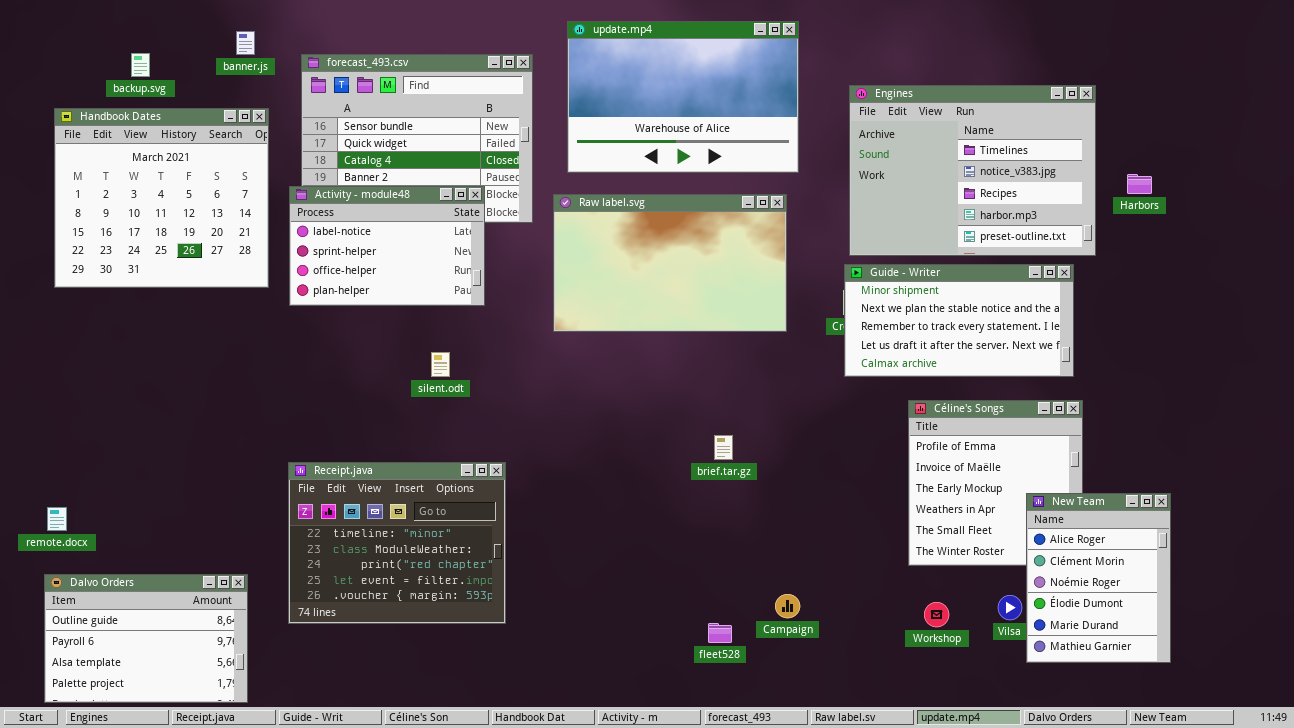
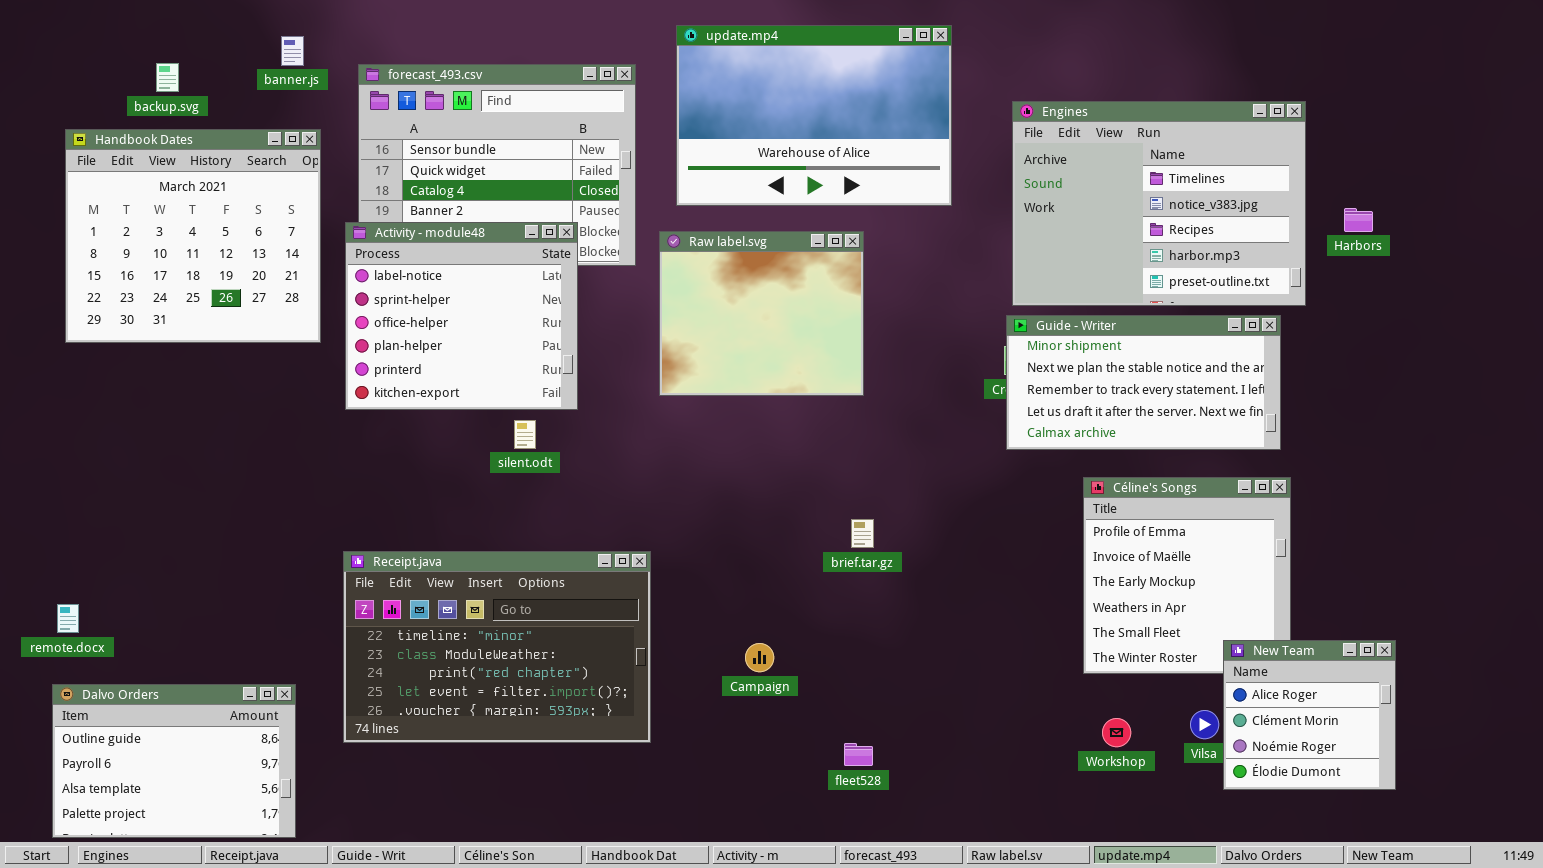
Activity - module48: [289,186,485,306] -> [345,222,578,410], resized
Raw label.svg: [553,194,787,332] -> [659,231,864,396], resized
Receipt.java: [288,462,506,624] -> [343,551,651,743], resized
New Team: [1026,493,1171,663] -> [1223,640,1396,790], resized
Campaign: [775,594,800,618] -> [745,643,774,672], moved

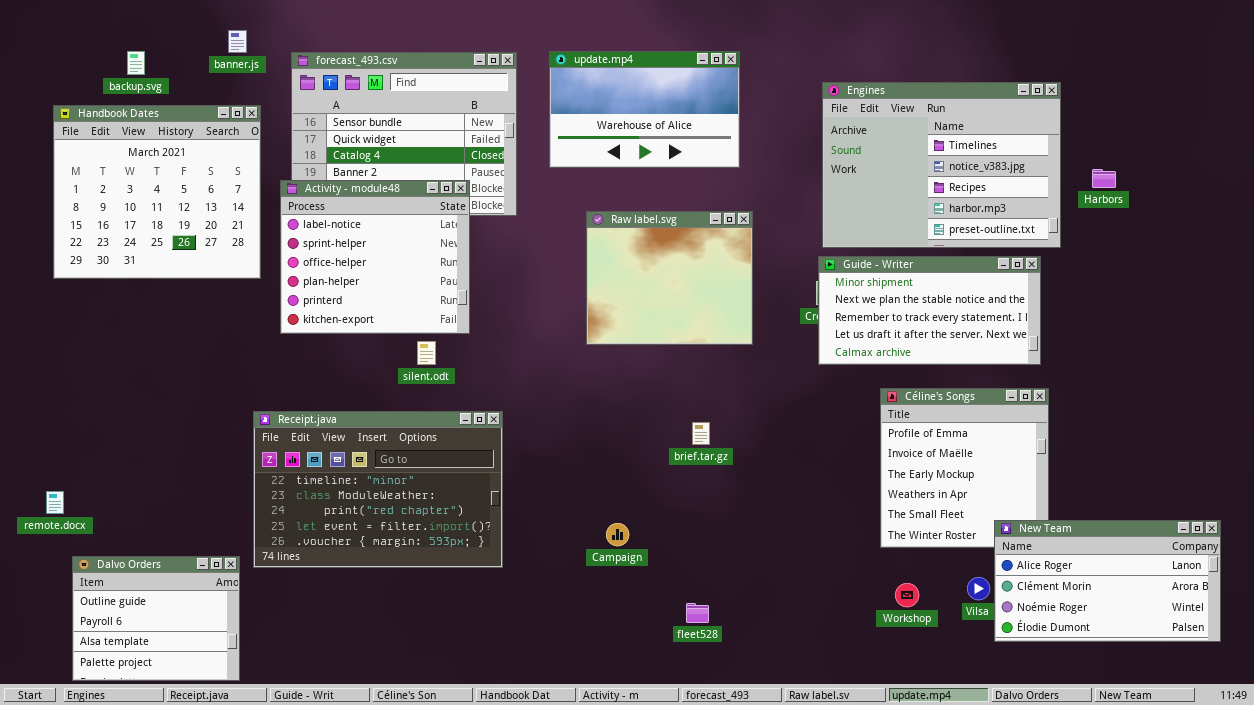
update.mp4: [676,25,952,206] -> [549,51,740,168], resized
Raw label.svg: [659,231,864,396] -> [586,211,753,345], moved
Receipt.java: [343,551,651,743] -> [253,411,503,568], moved
New Team: [1223,640,1396,790] -> [994,520,1221,642], resized
Dalvo Orders: [52,684,296,838] -> [72,556,240,681], resized

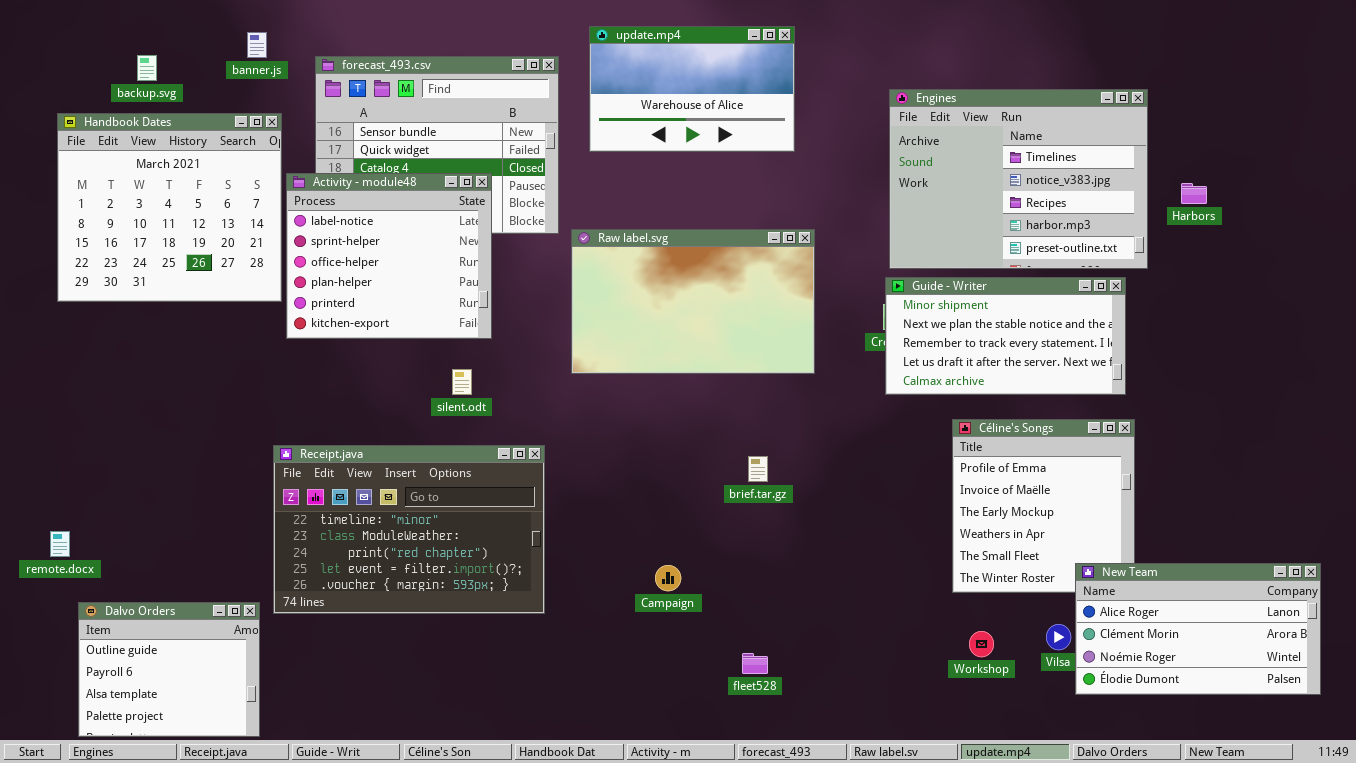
update.mp4: [549,51,740,168] -> [589,26,795,152], moved
Activity - module48: [280,180,470,334] -> [286,173,492,339], moved
Raw label.svg: [586,211,753,345] -> [571,229,815,374], resized

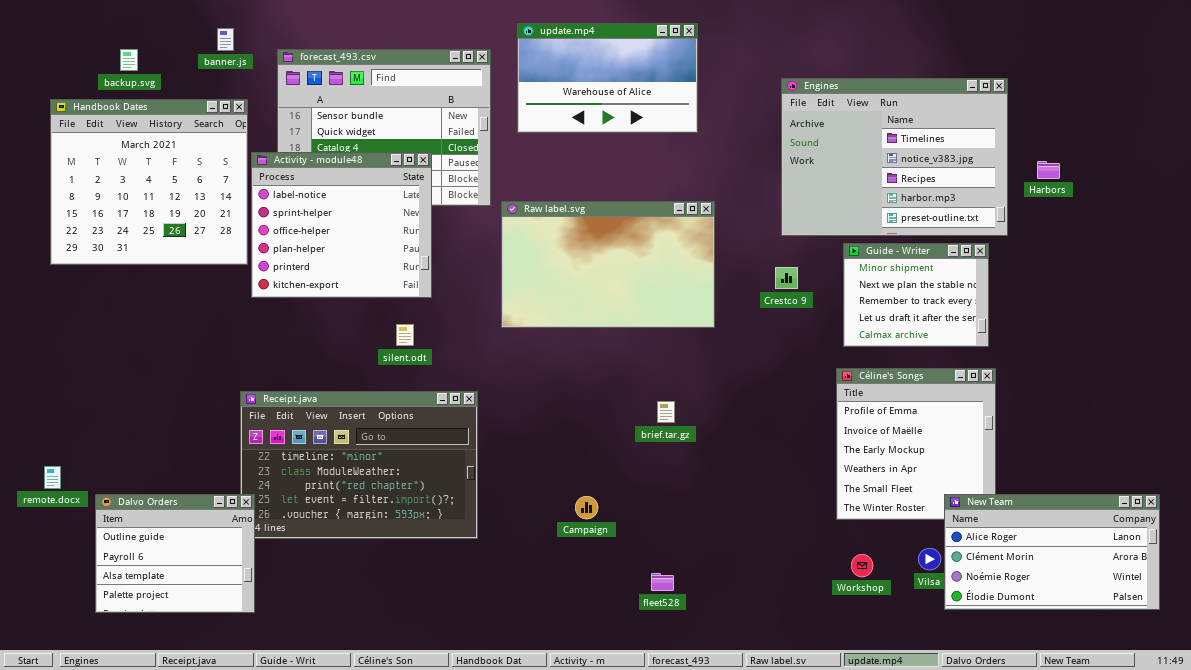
Guide - Writer: [885,277,1126,395] -> [843,243,989,347], resized
Dalvo Orders: [78,602,260,737] -> [95,494,255,613], moved

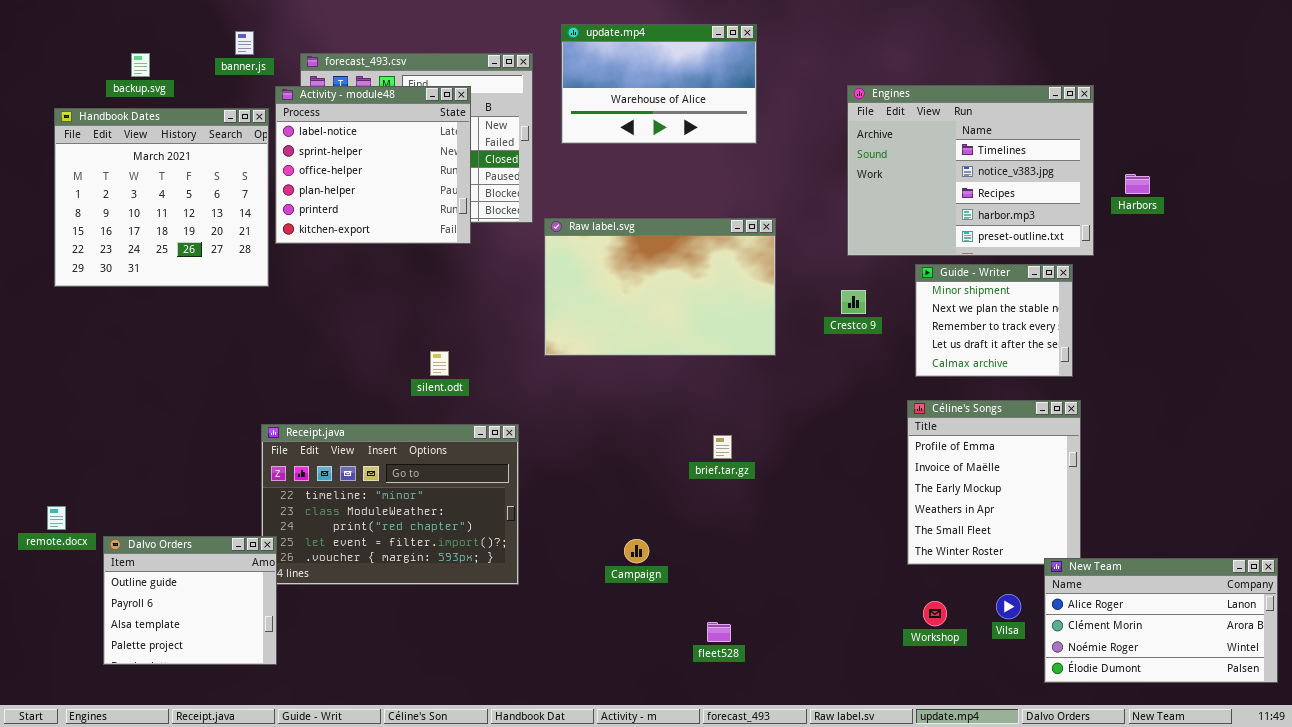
Activity - module48: [251,152,432,298] -> [275,86,471,244], moved
New Team: [944,494,1160,610] -> [1044,558,1278,683], moved

